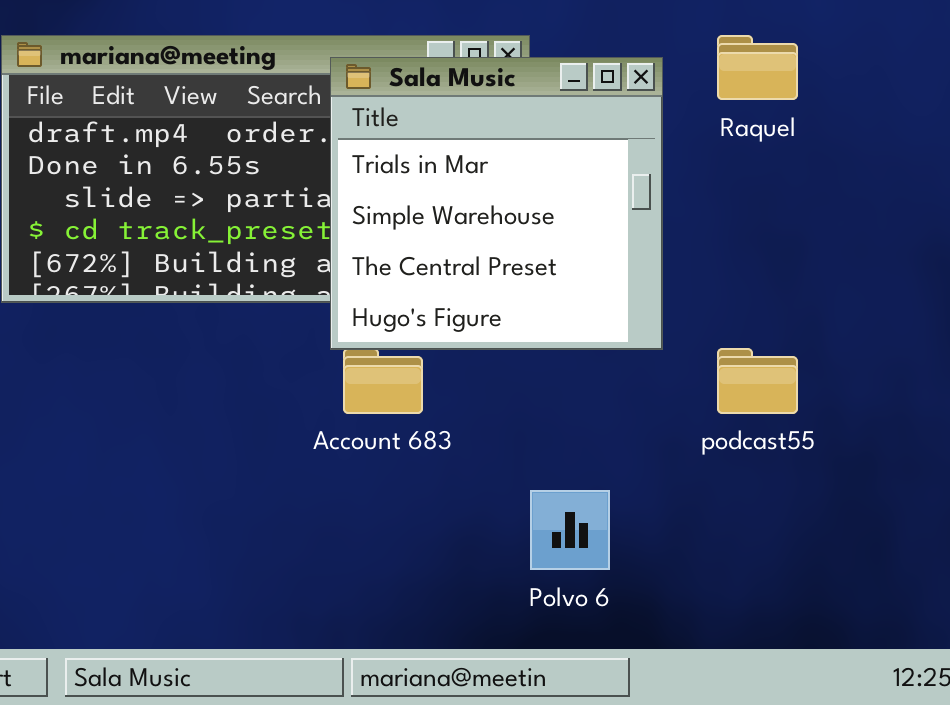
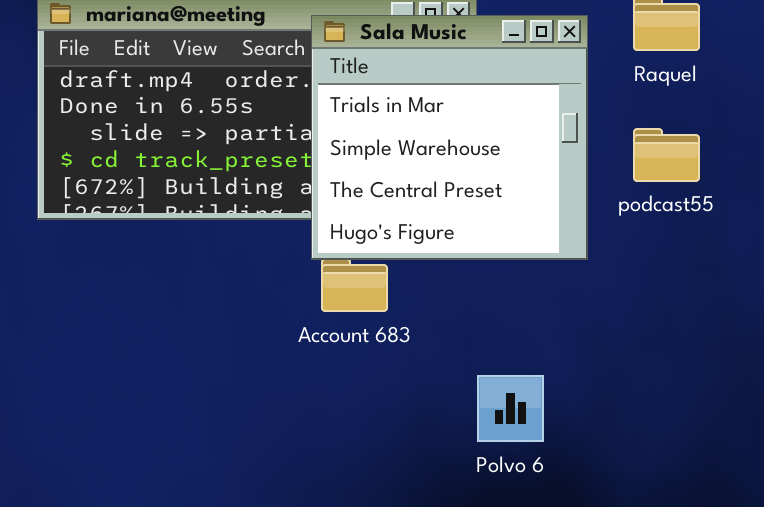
podcast55: [717,348,798,414] -> [633,128,700,182], moved

